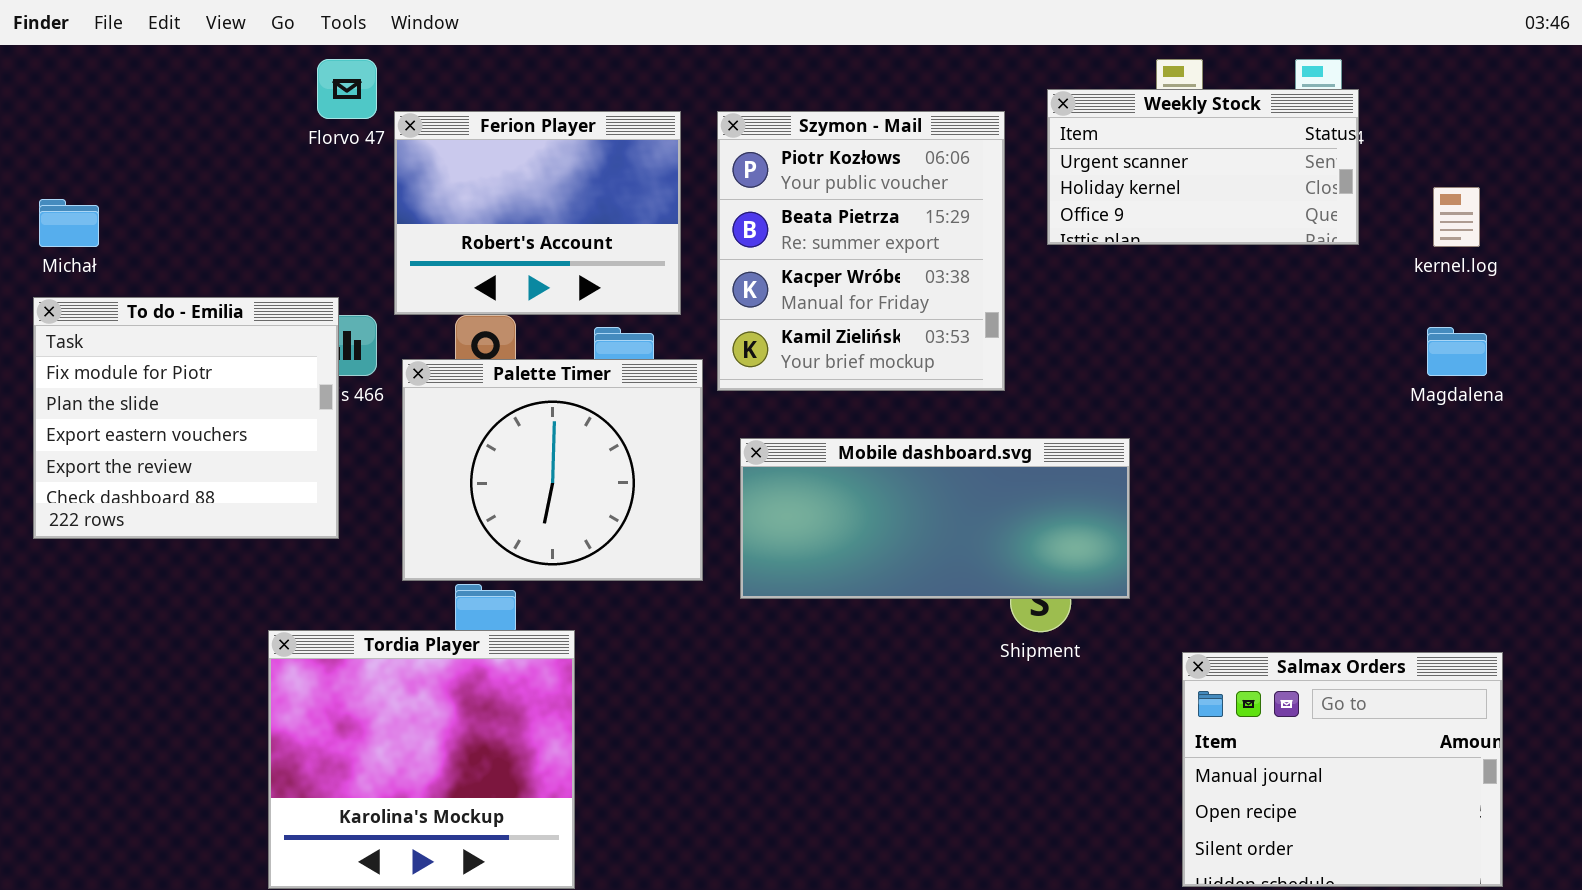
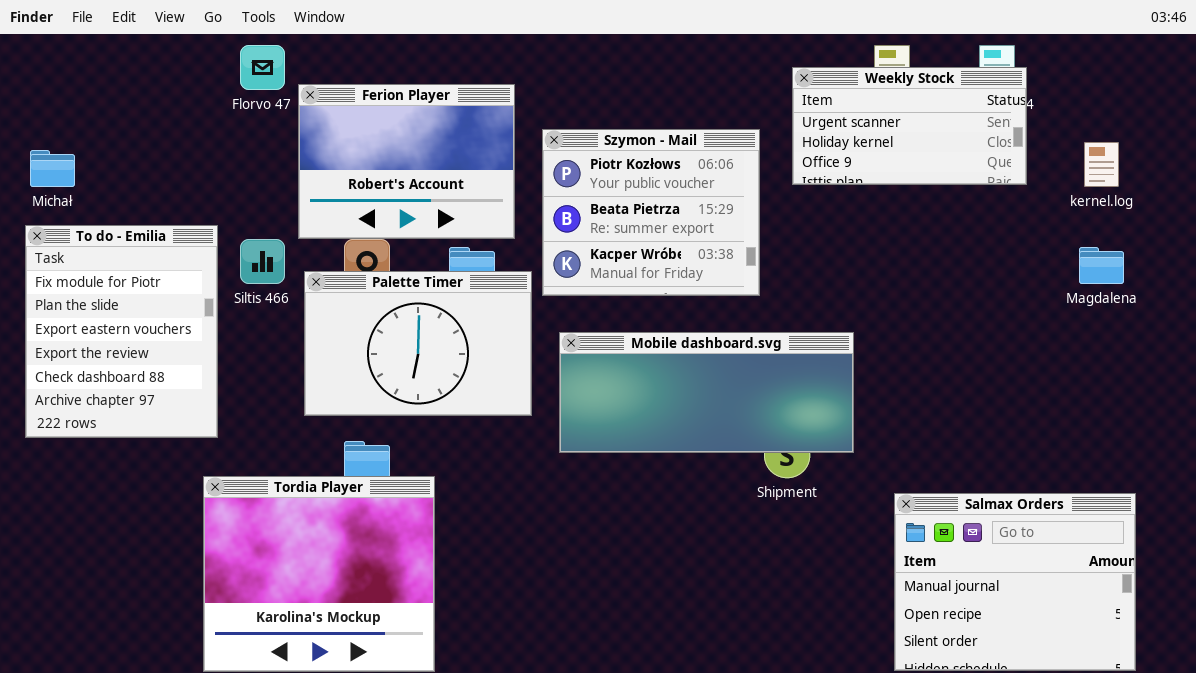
Szymon - Mail: [717,111,1005,391] -> [542,129,760,296], resized
To do - Emilia: [33,297,339,539] -> [25,225,218,438], resized
Palette Timer: [402,359,703,581] -> [304,271,532,416], resized

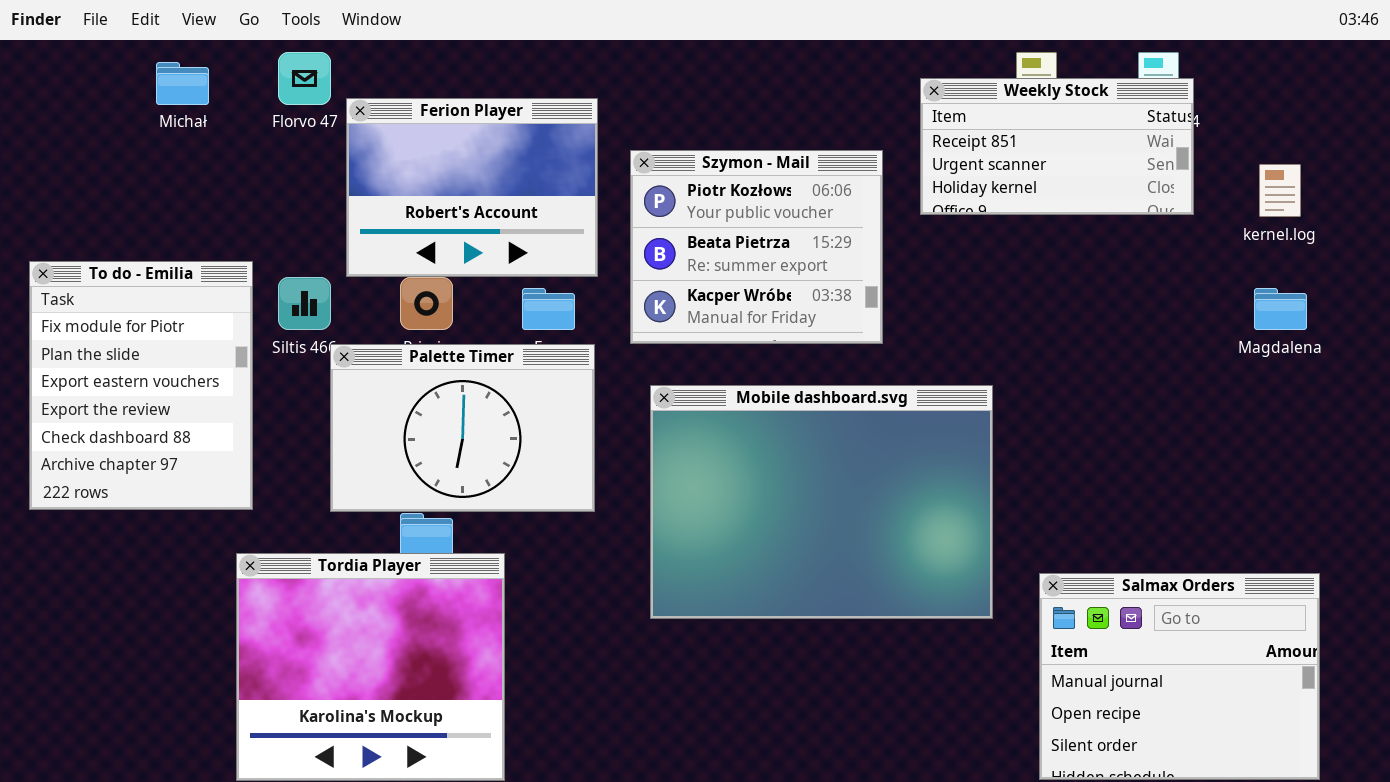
Weekly Stock: [792,67,1027,185] -> [920,78,1194,215], scrolled up 1 row
Michał: [30,150,75,187] -> [156,62,209,105], moved
Palette Timer: [304,271,532,416] -> [330,344,595,512], moved
Mobile dashboard.svg: [559,332,854,453] -> [650,385,993,619], resized

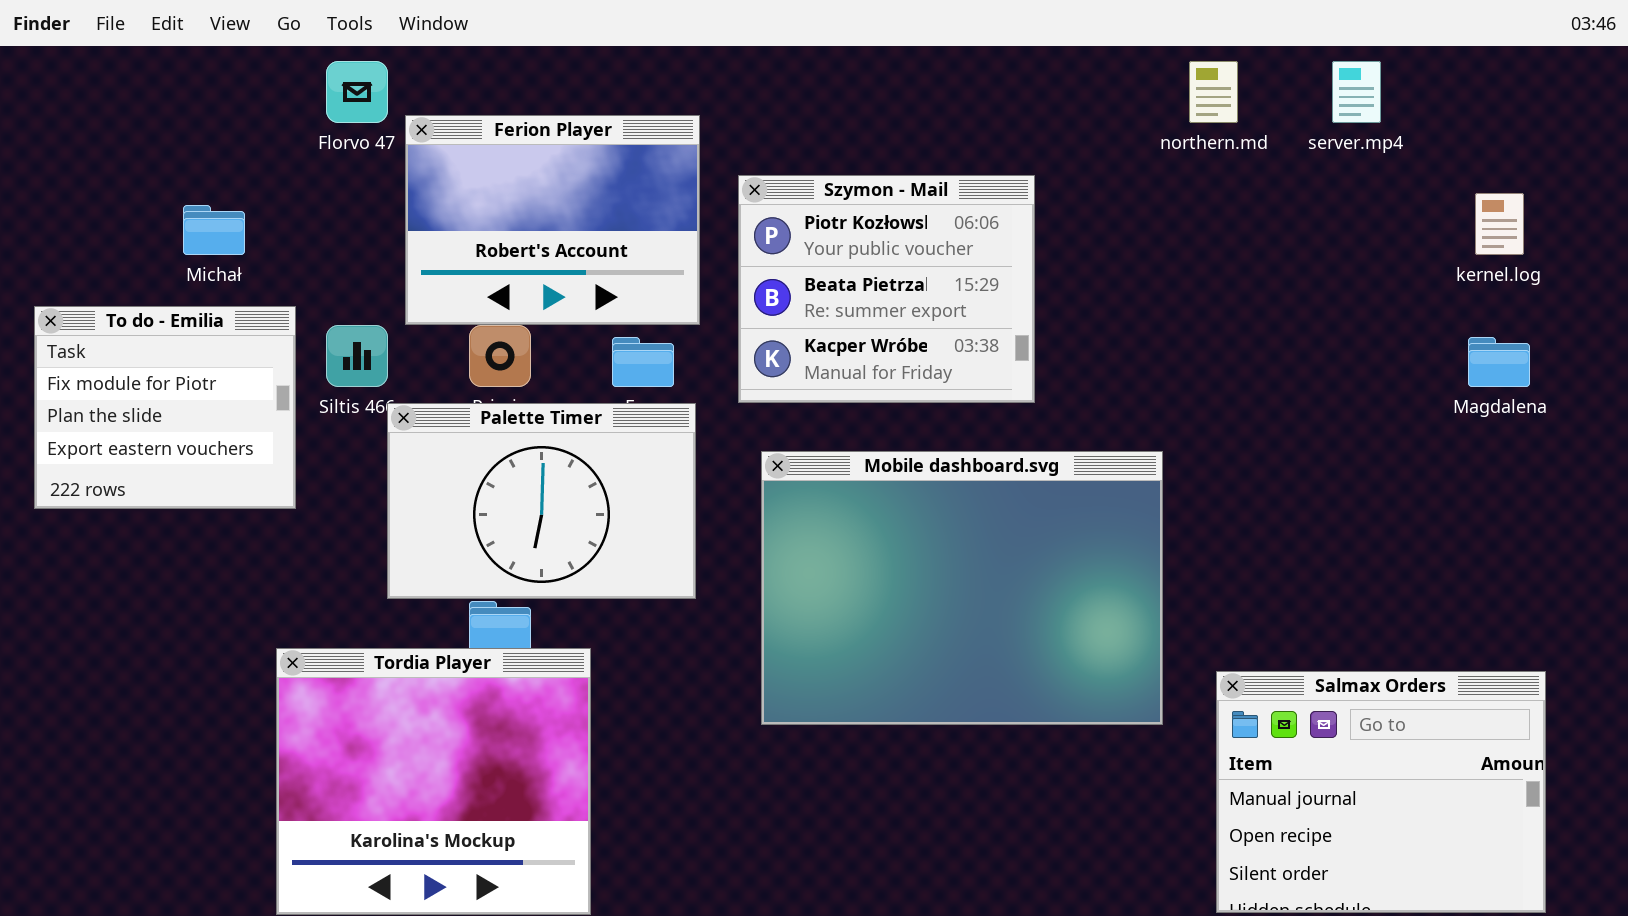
Michał: [156,62,209,105] -> [183,205,245,255], moved
Weekly Stock: [920,78,1194,215] -> none, closed
To do - Emilia: [29,261,253,510] -> [34,306,296,509], resized

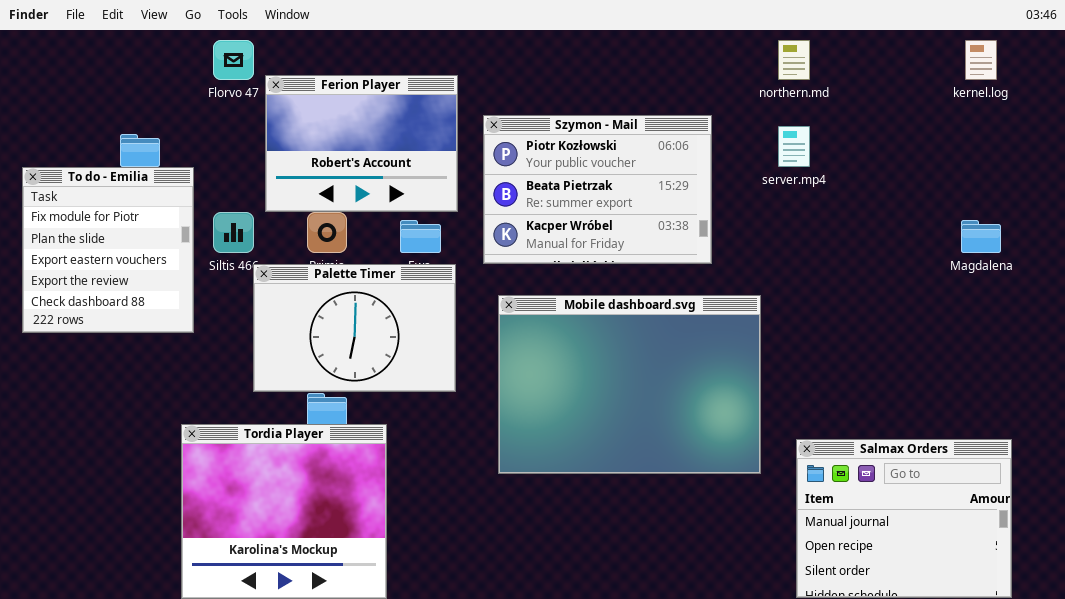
server.mp4: [1332,61,1381,123] -> [778,126,810,167], moved
Szymon - Mail: [738,175,1035,403] -> [483,115,712,264], resized
kernel.log: [1475,193,1524,255] -> [965,40,997,80], moved
To do - Emilia: [34,306,296,509] -> [22,167,194,333], resized

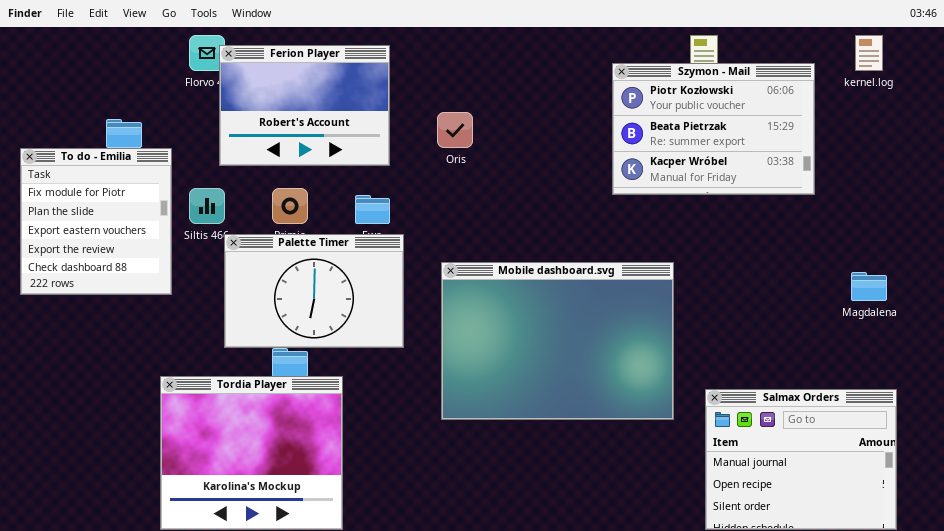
Ferion Player: [265,75,458,212] -> [219,45,390,166], moved
Szymon - Mail: [483,115,712,264] -> [612,63,815,195], moved
Magdalena: [961,220,1001,253] -> [851,272,887,301], moved

